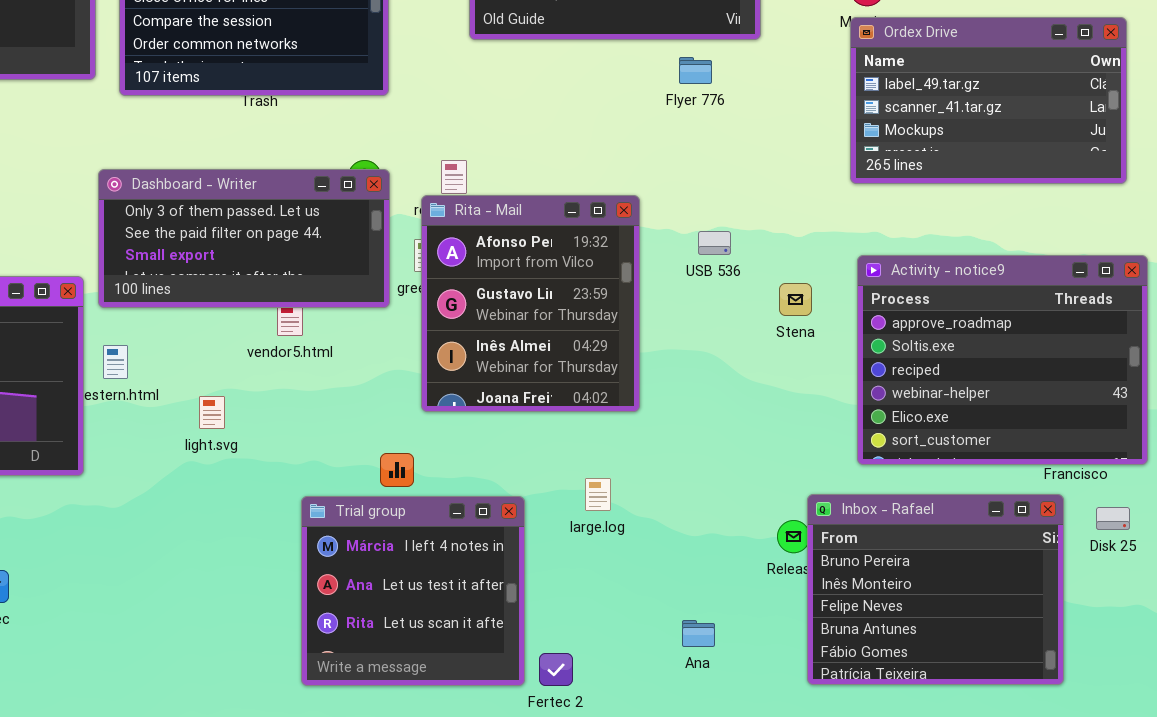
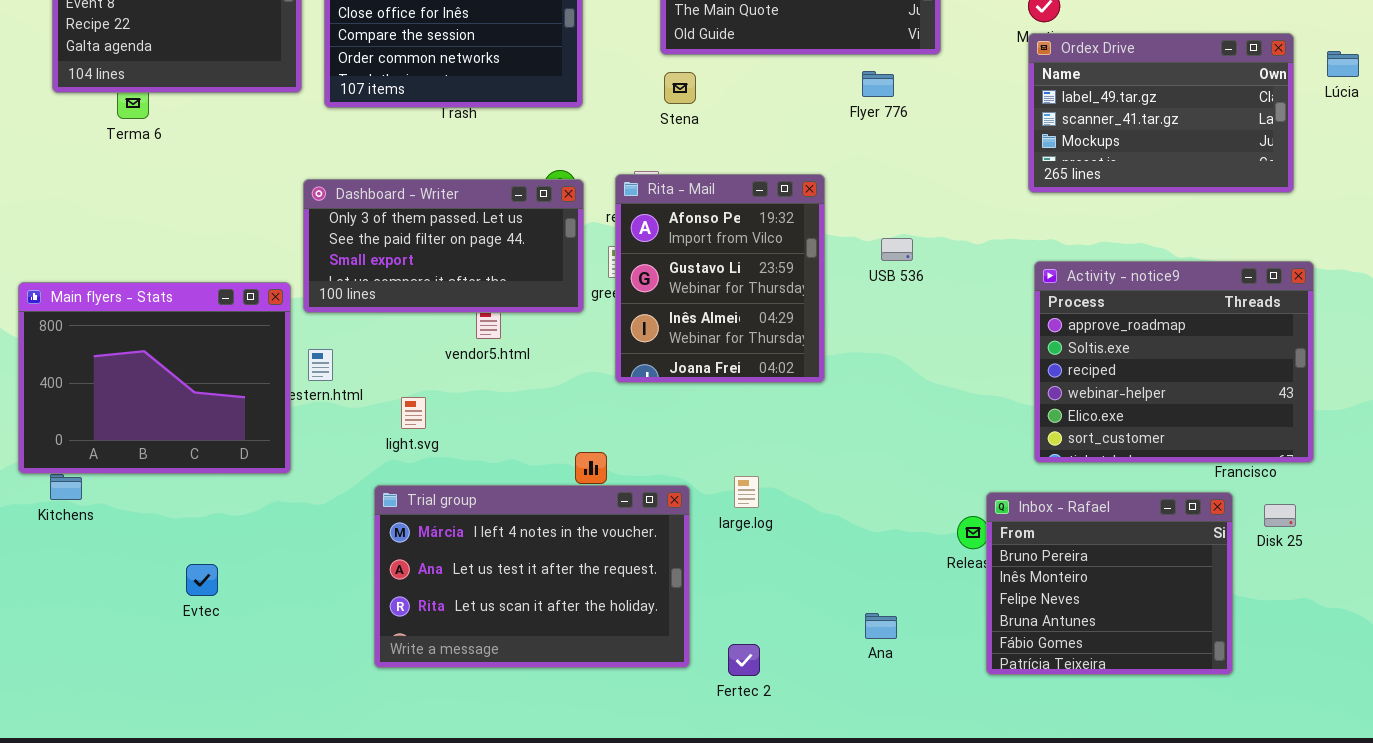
Rita - Mail: [421,195,640,412] -> [615,174,825,383], moved
Stena: [779,283,812,316] -> [664,72,696,104], moved
large.log: [585,478,611,511] -> [734,476,759,508], moved
Trial group: [301,496,525,686] -> [374,485,690,668], moved, resized

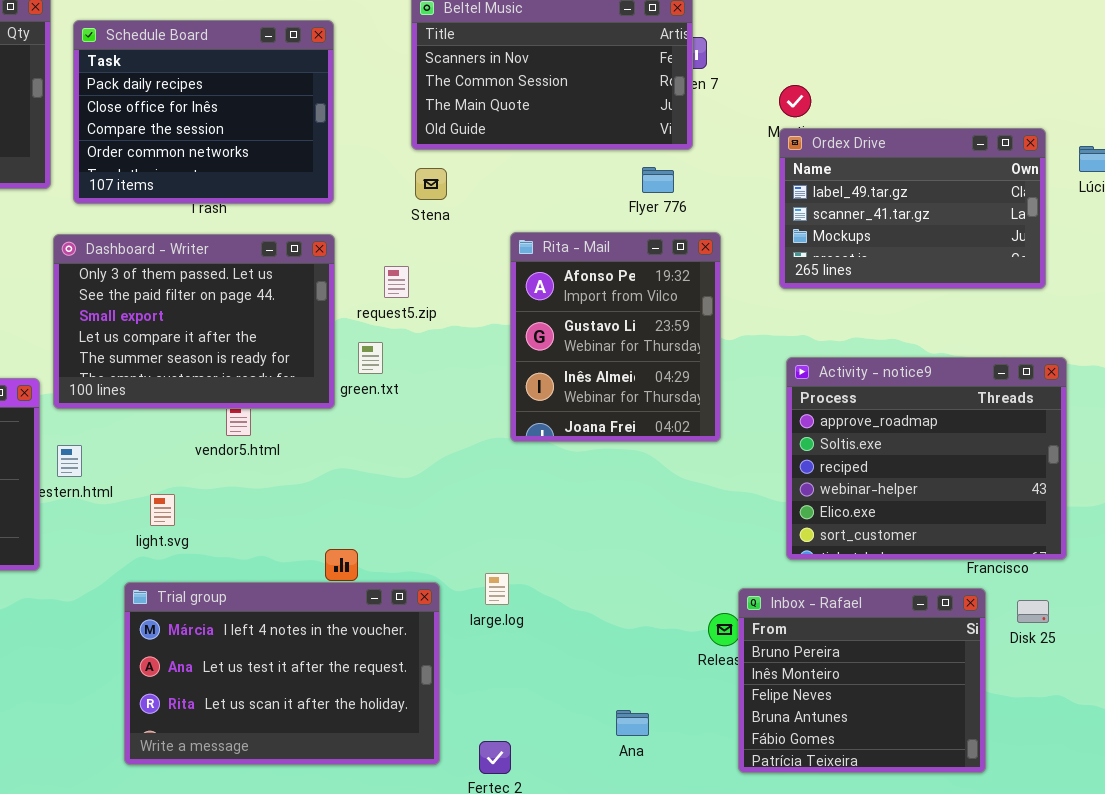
Flyer 776: [862,71,894,97] -> [642,167,674,193], moved
Rita - Mail: [615,174,825,383] -> [510,232,721,442], moved
Dashboard - Writer: [303,179,584,313] -> [53,234,335,409], resized

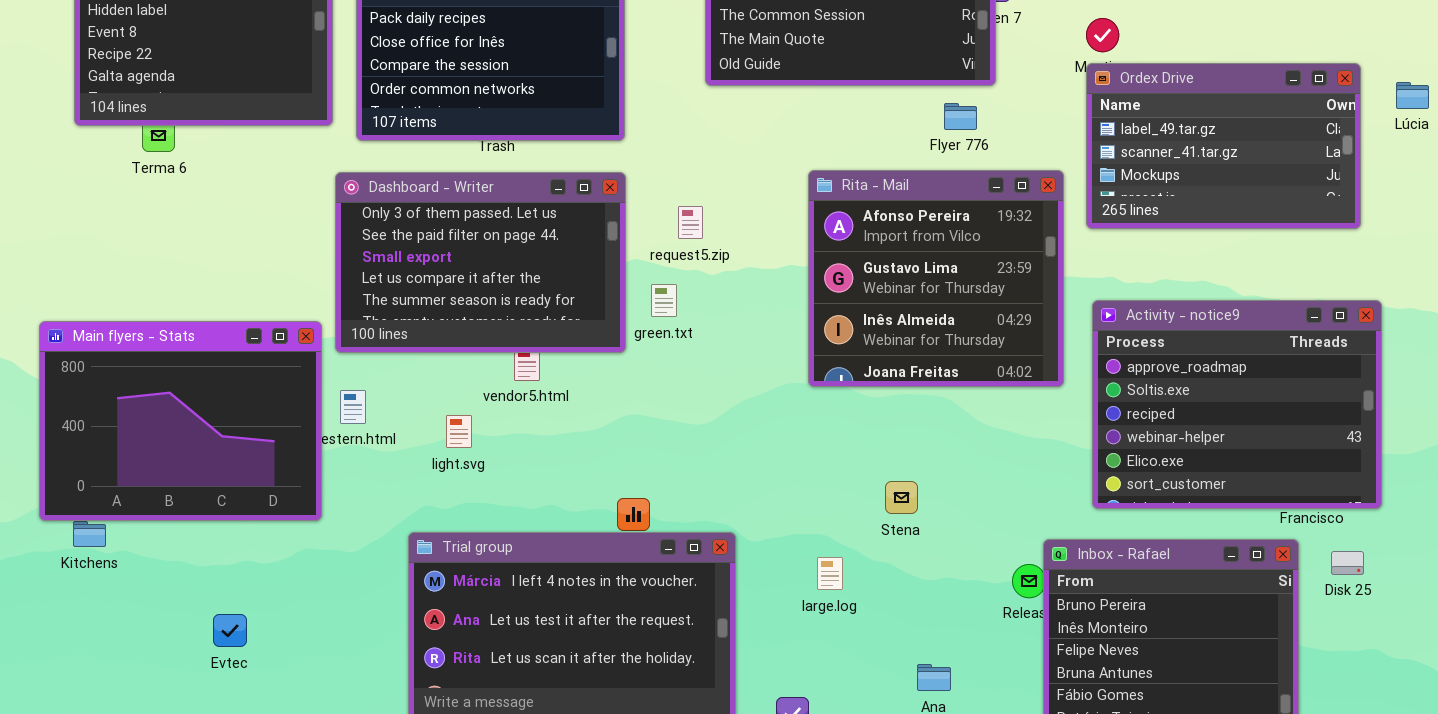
Stena: [415,168,447,200] -> [885,481,918,514], moved
Rita - Mail: [510,232,721,442] -> [808,170,1064,387], resized
light.svg: [150,494,175,526] -> [446,415,472,448], moved
large.log: [485,573,509,605] -> [817,557,843,590], moved

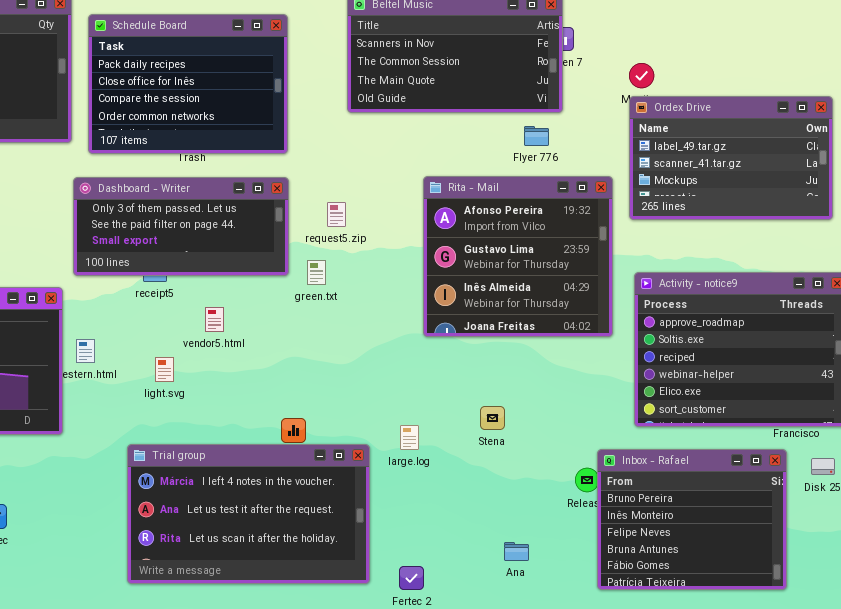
Dashboard - Writer: [335,172,626,353] -> [73,177,289,276], resized
large.log: [817,557,843,590] -> [400,425,419,450], moved

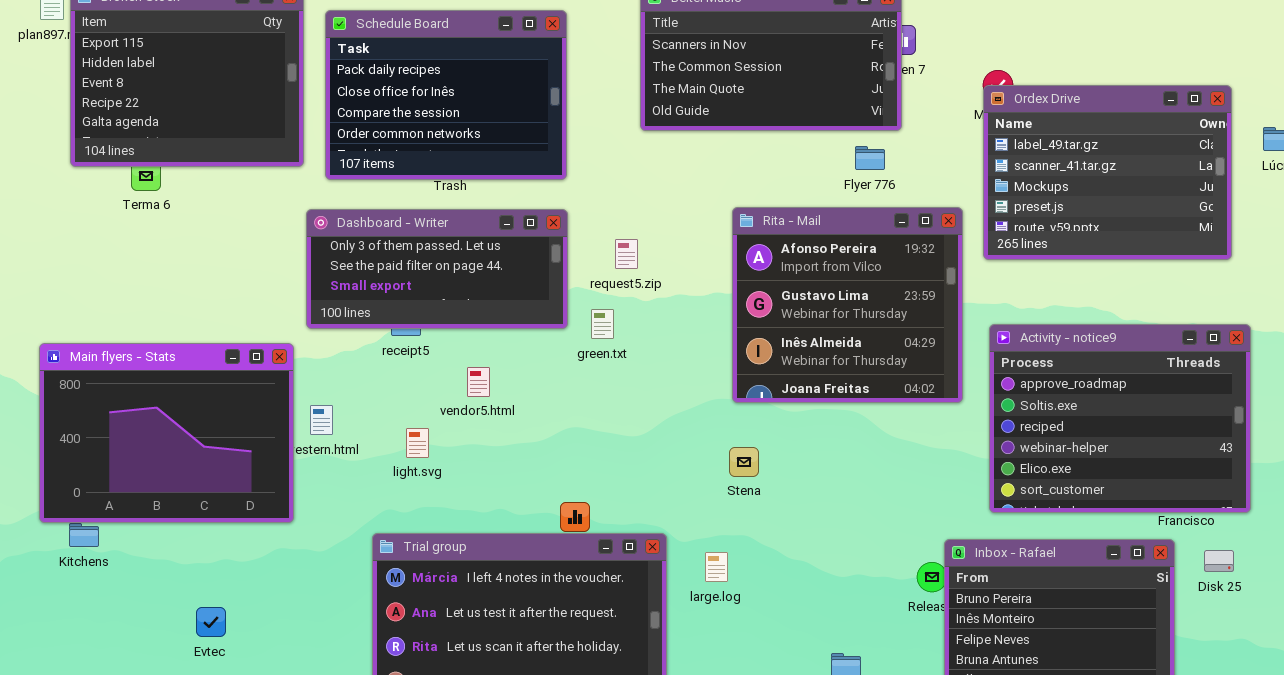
Ordex Drive: [629,96,833,220] -> [983,85,1232,260], resized
Stena: [480,406,505,430] -> [729,447,759,477], moved
large.log: [400,425,419,450] -> [705,552,728,582], moved

